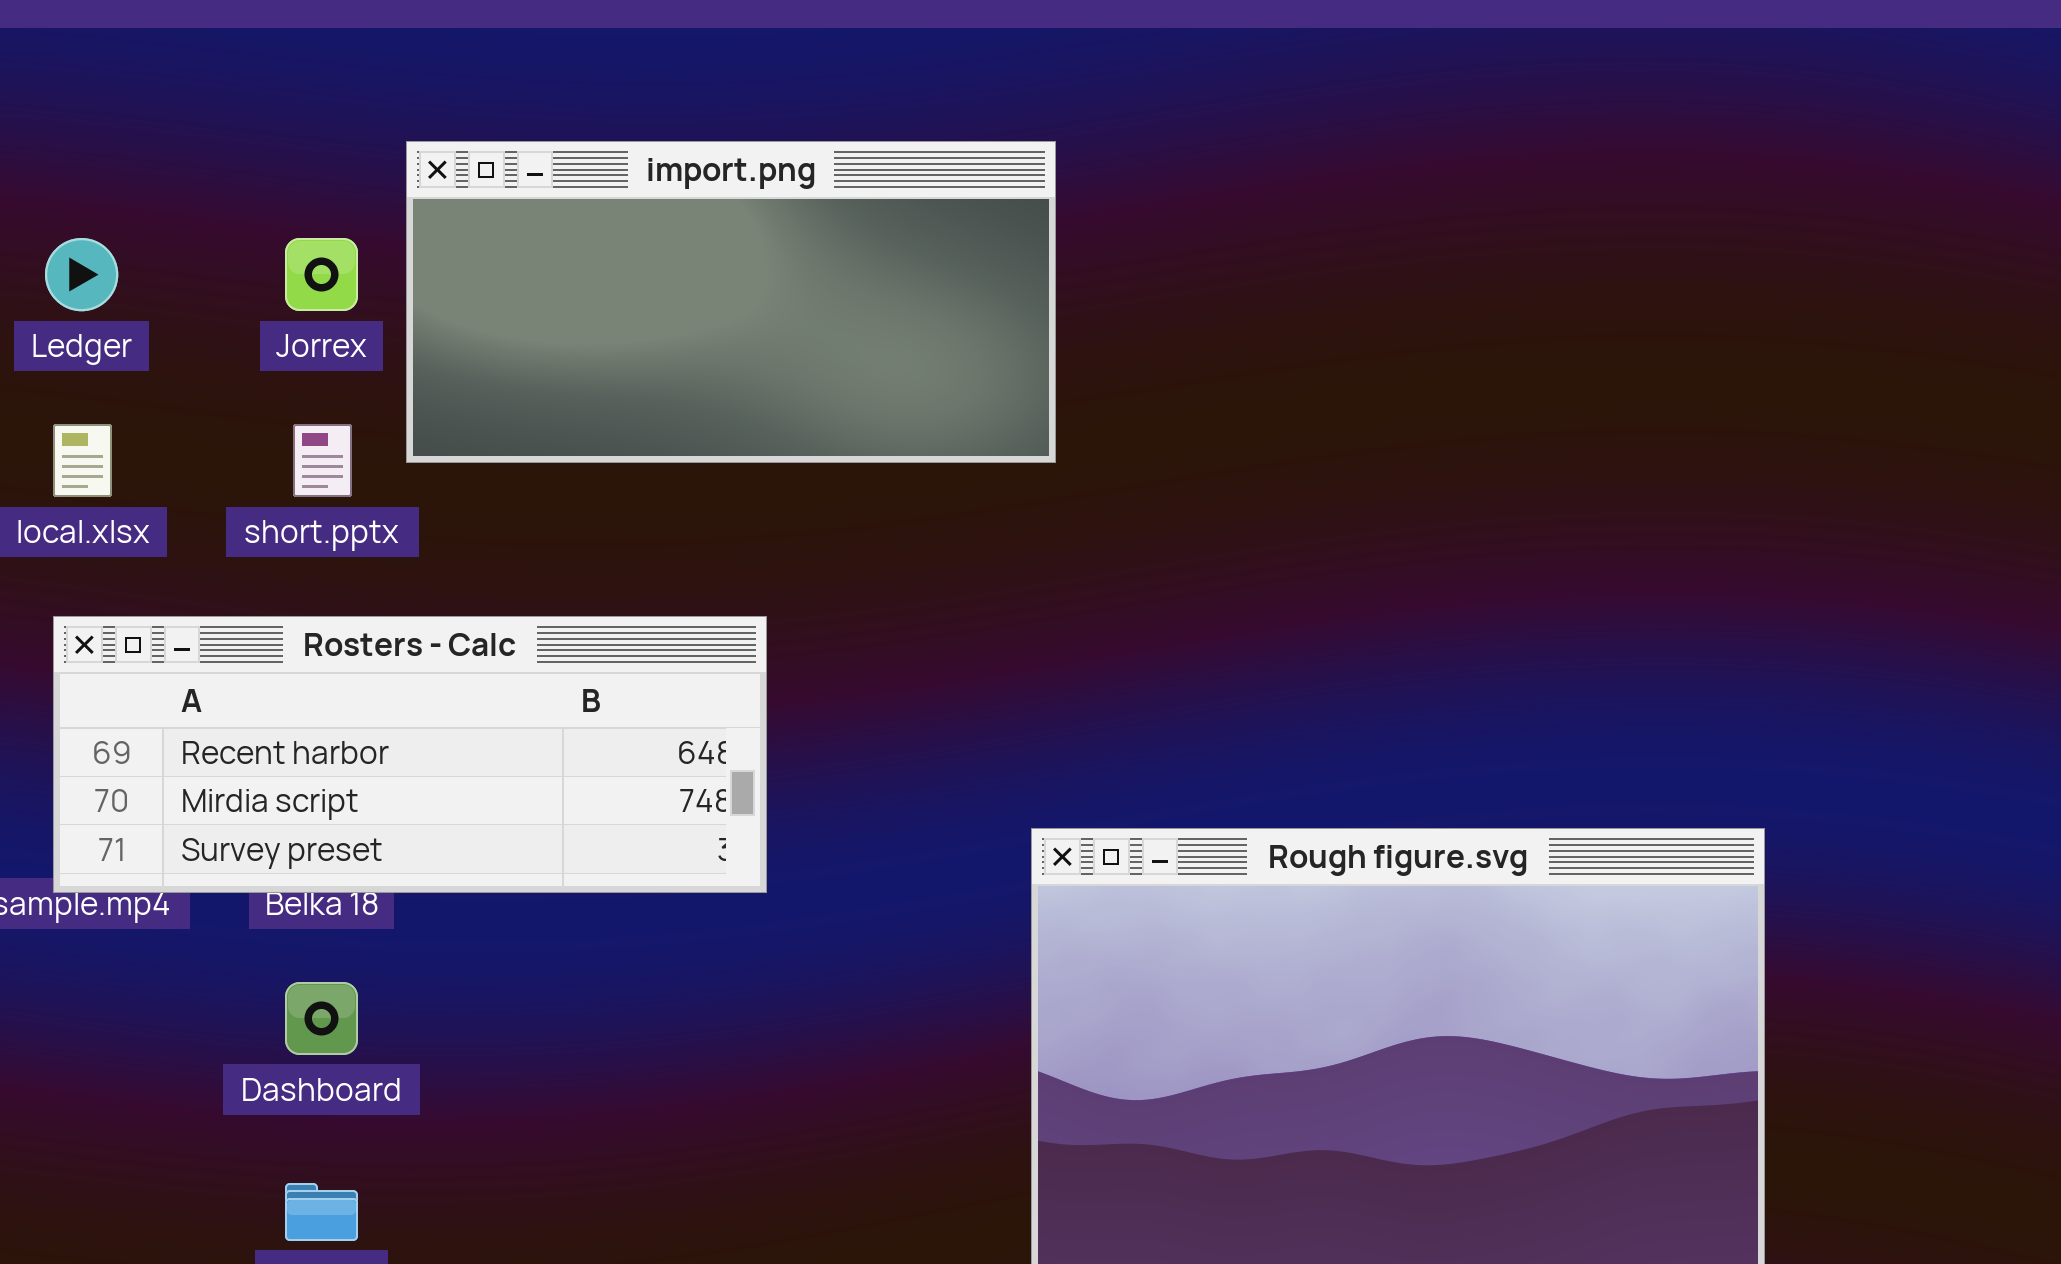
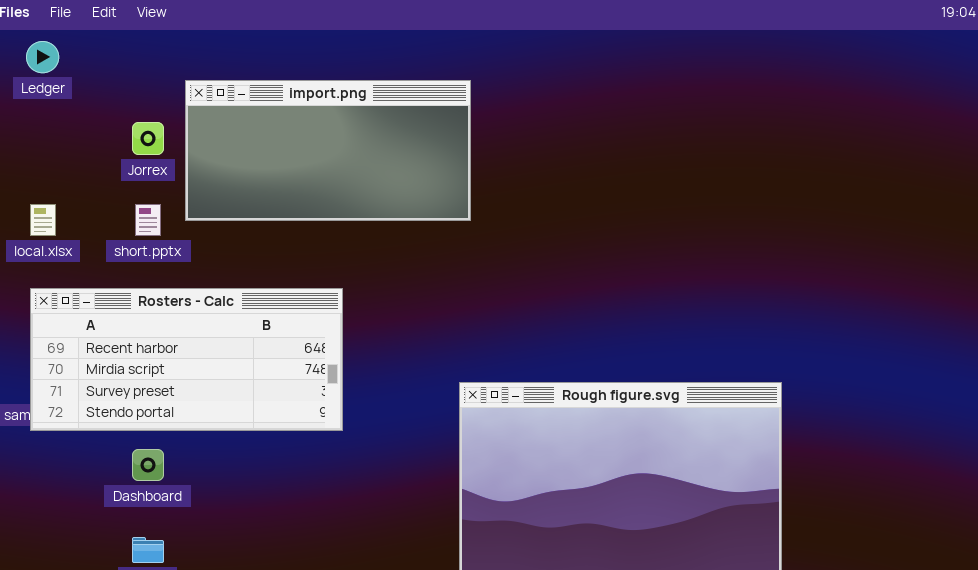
Ledger: [45,238,118,311] -> [26,41,59,73], moved
Rosters - Calc: [53,616,767,893] -> [30,288,343,431], resized

